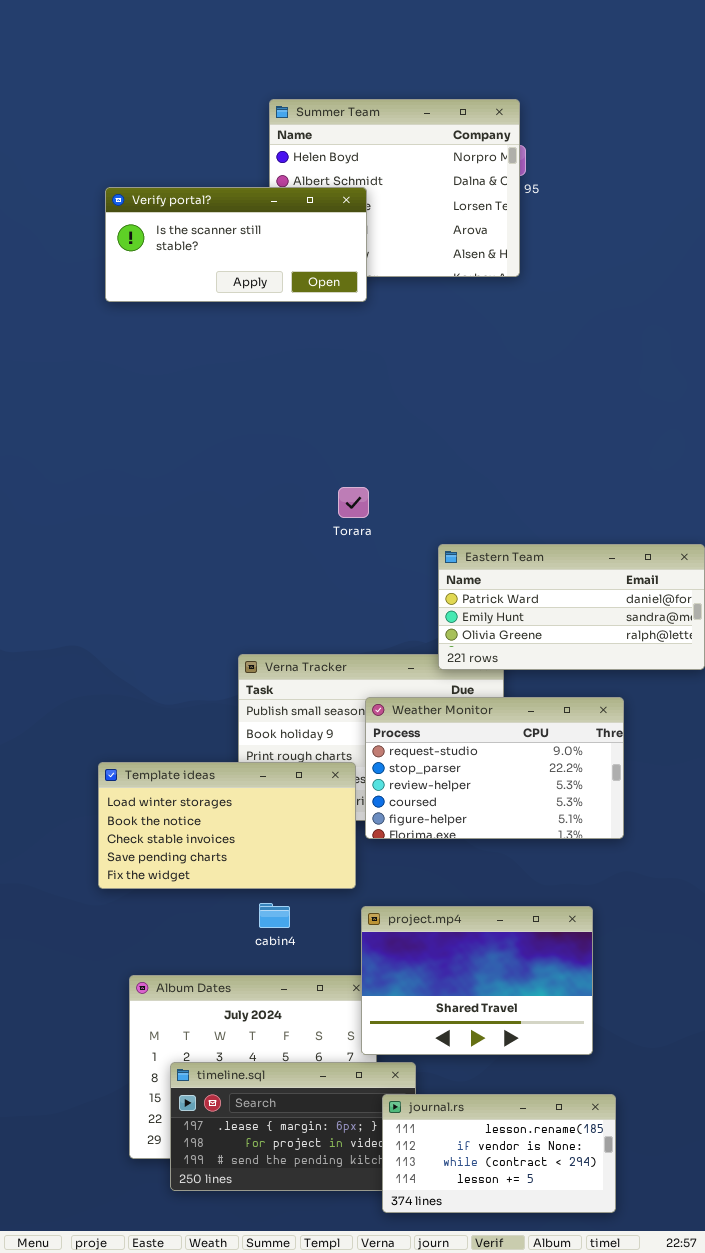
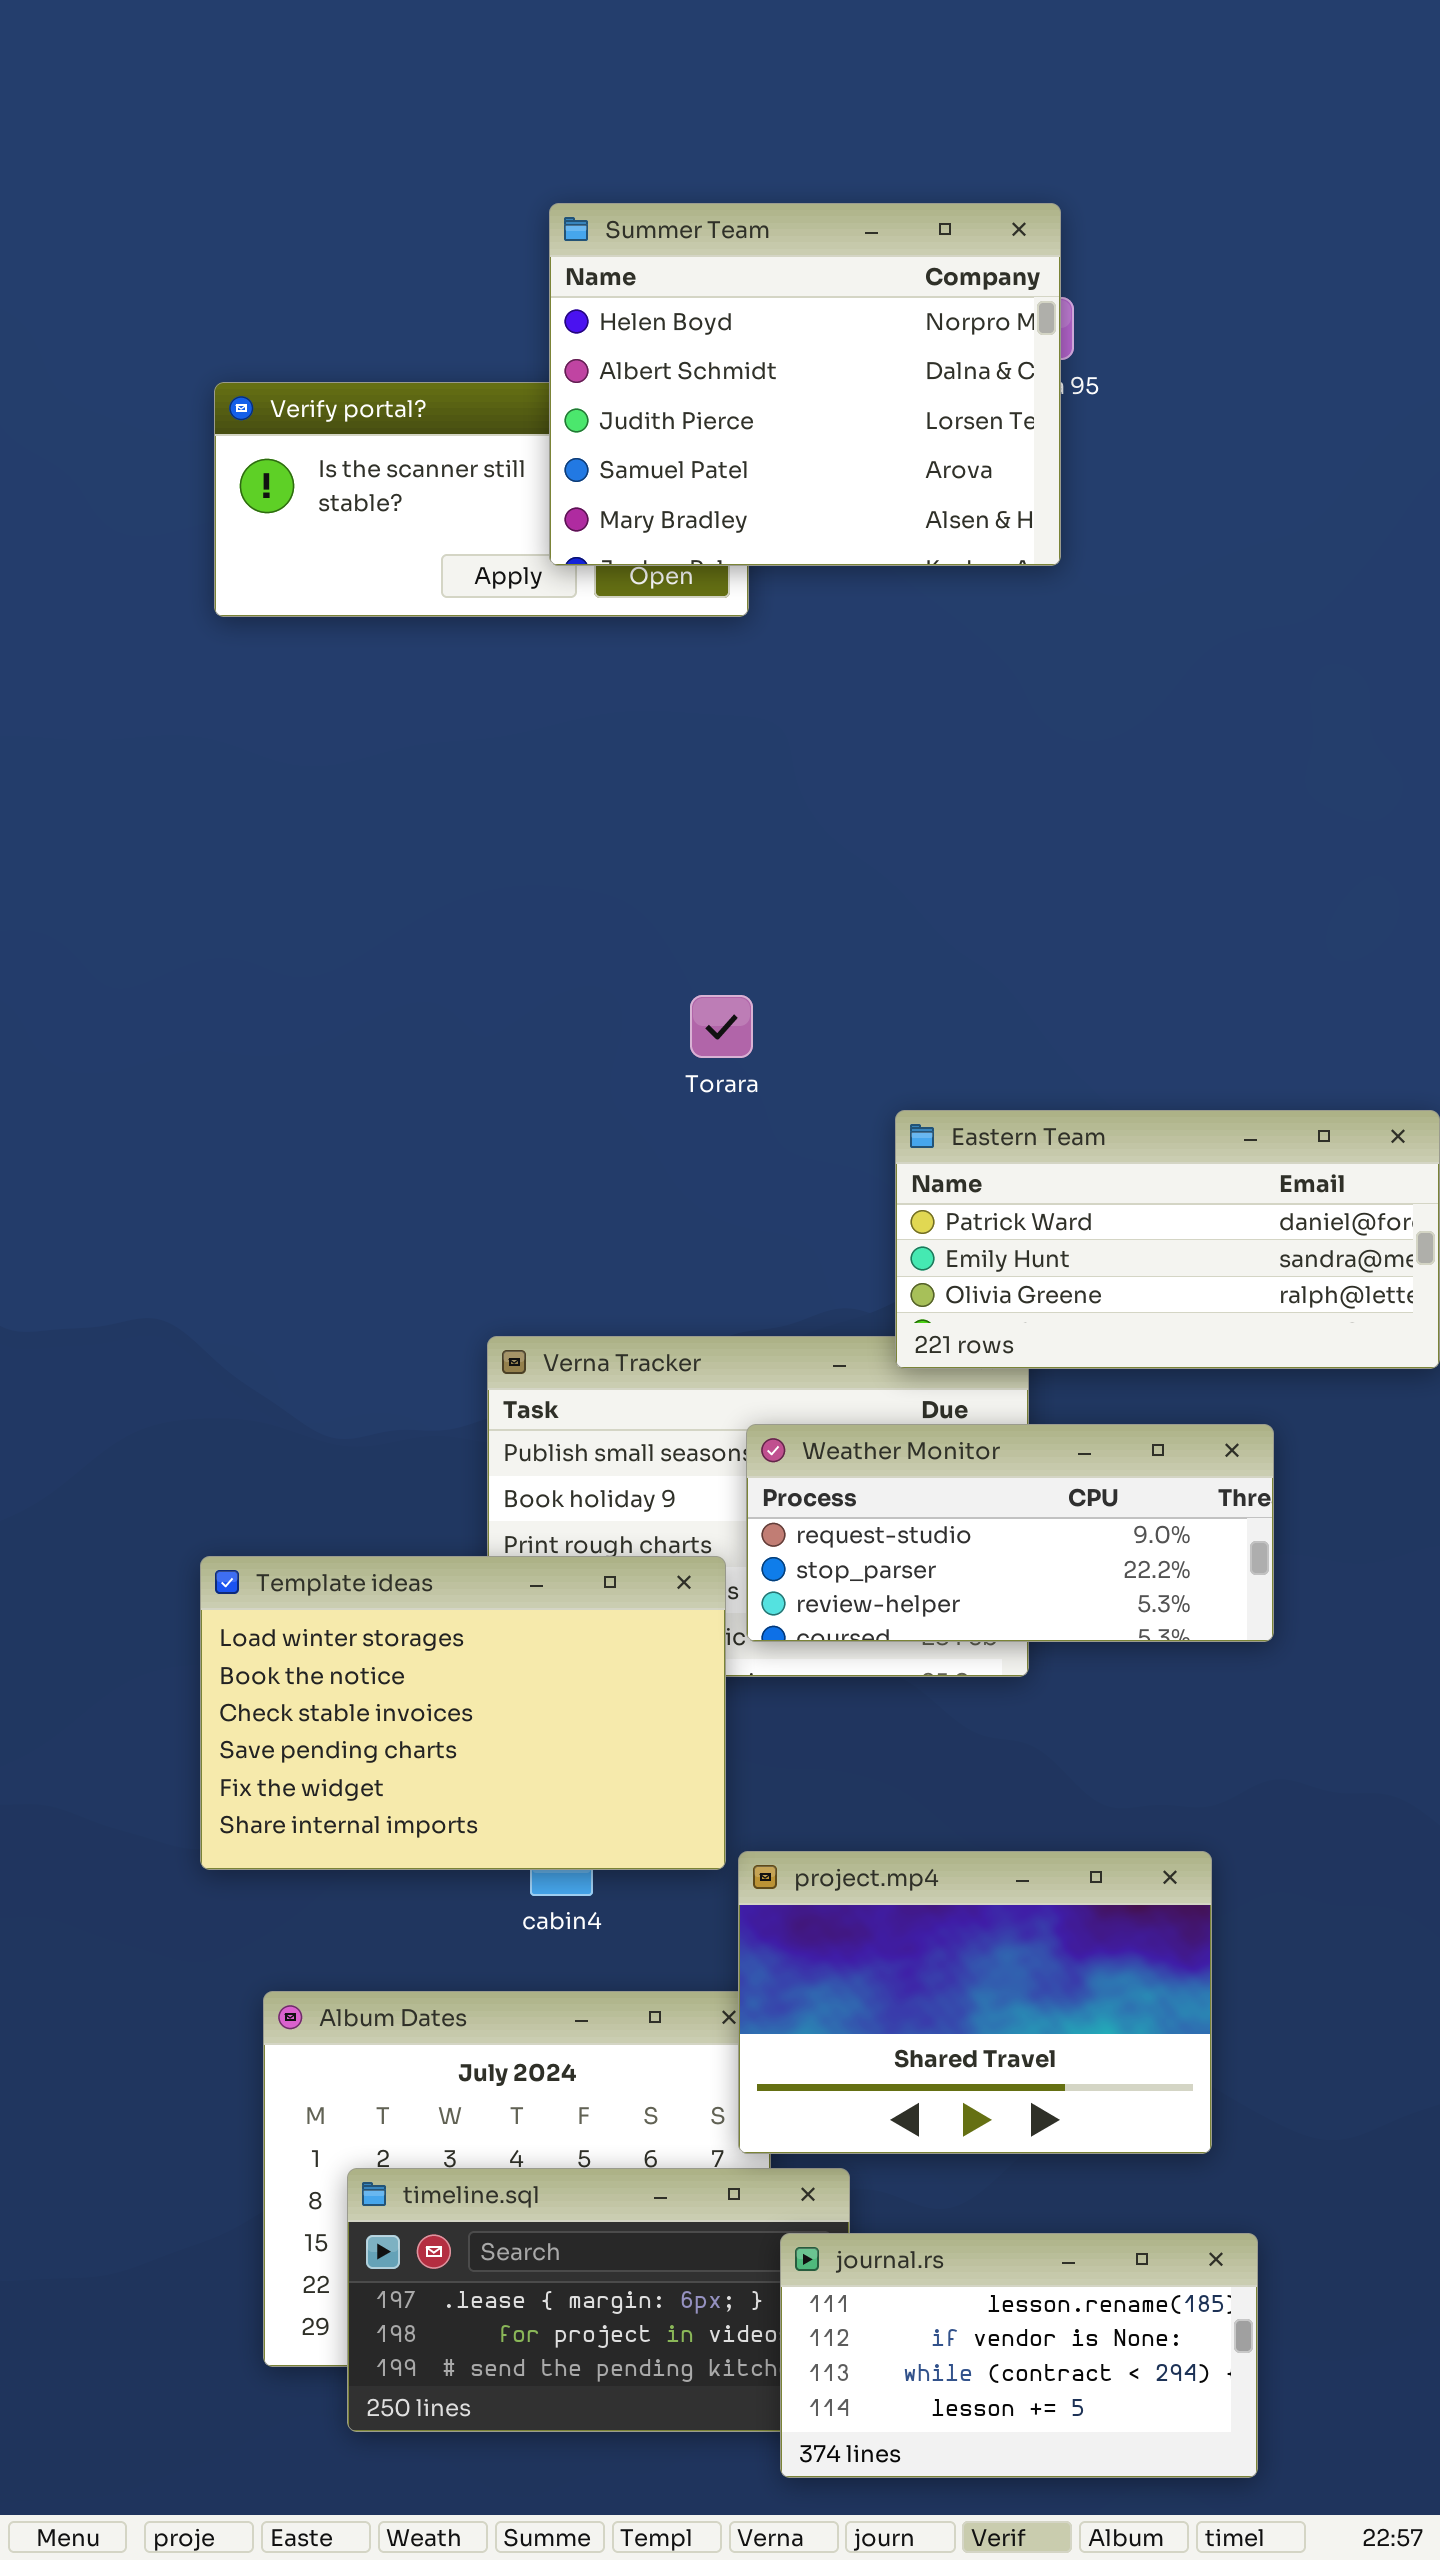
Summer Team: [269,99,520,277] -> [549,203,1061,566], raised
Weather Monitor: [365,697,624,839] -> [746,1424,1274,1642], resized
Template ideas: [98,762,356,889] -> [200,1556,726,1870], resized

